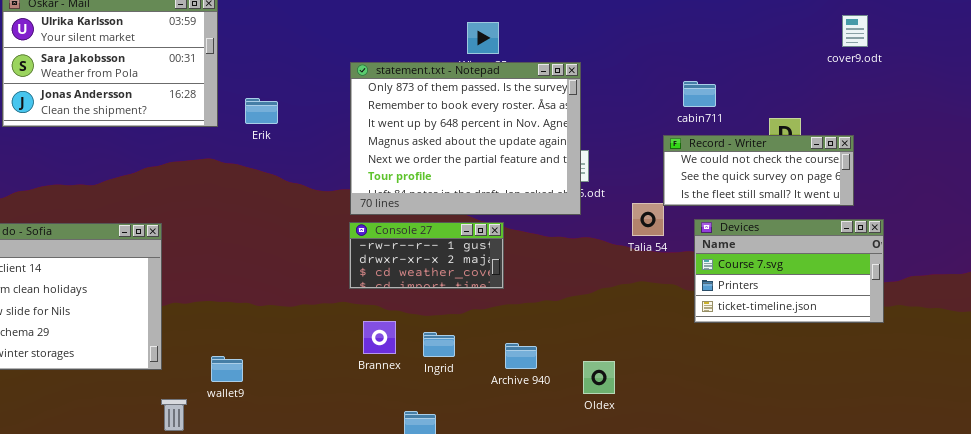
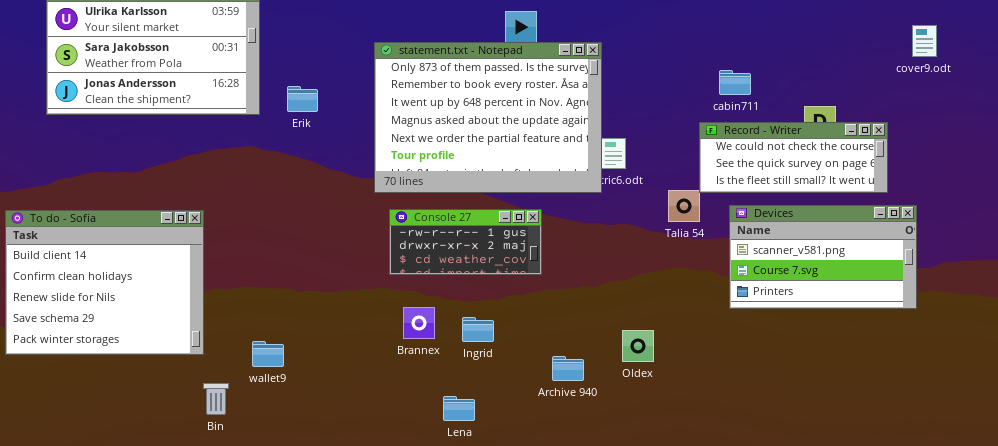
cover9.odt: [842,15,868,47] -> [912,25,937,57], moved
statement.txt - Notepad: [350,62,581,215] -> [374,42,602,193], moved
Devices: [694,219,884,323] -> [729,205,917,309], scrolled up 1 row
Archive 940: [505,343,537,369] -> [552,356,584,381], moved
Oldex: [583,361,615,394] -> [622,330,654,362], moved

